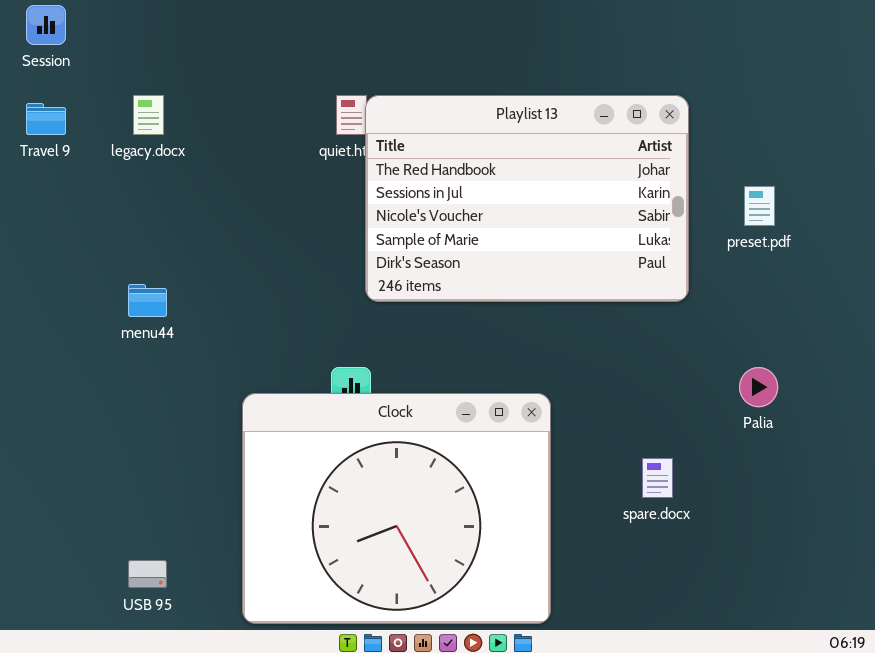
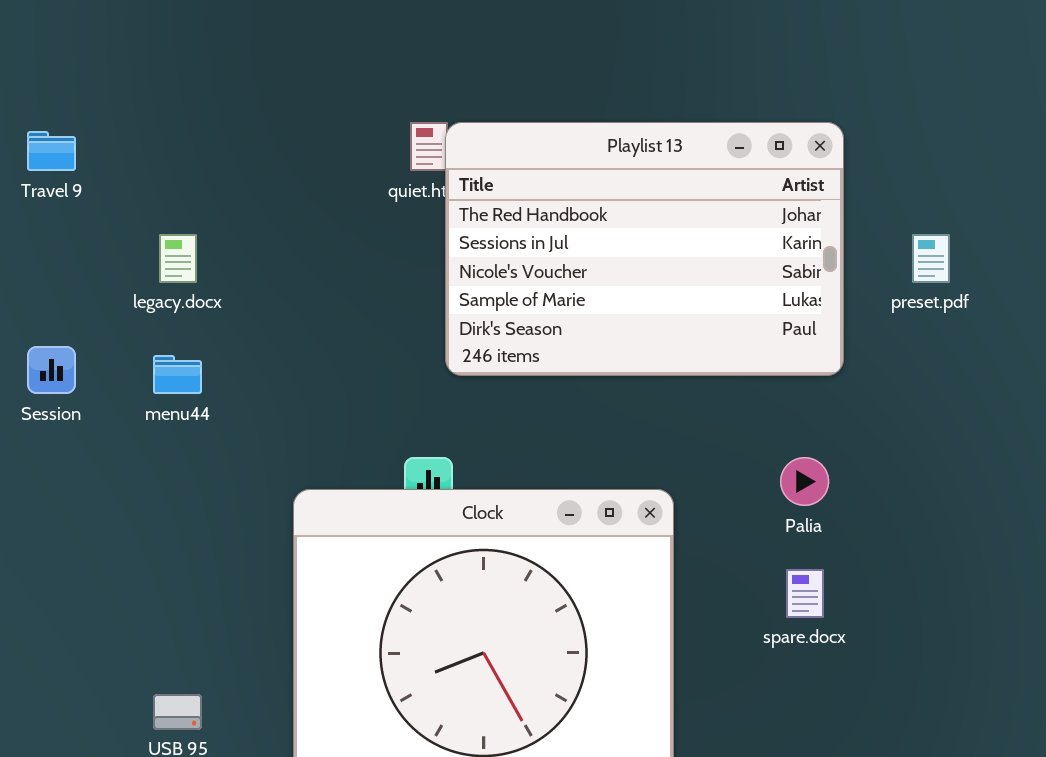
Session: [26,5,66,45] -> [27,346,76,394], moved
legacy.docx: [133,95,164,135] -> [159,234,197,283], moved
Palia: [739,367,778,407] -> [780,457,829,506], moved

